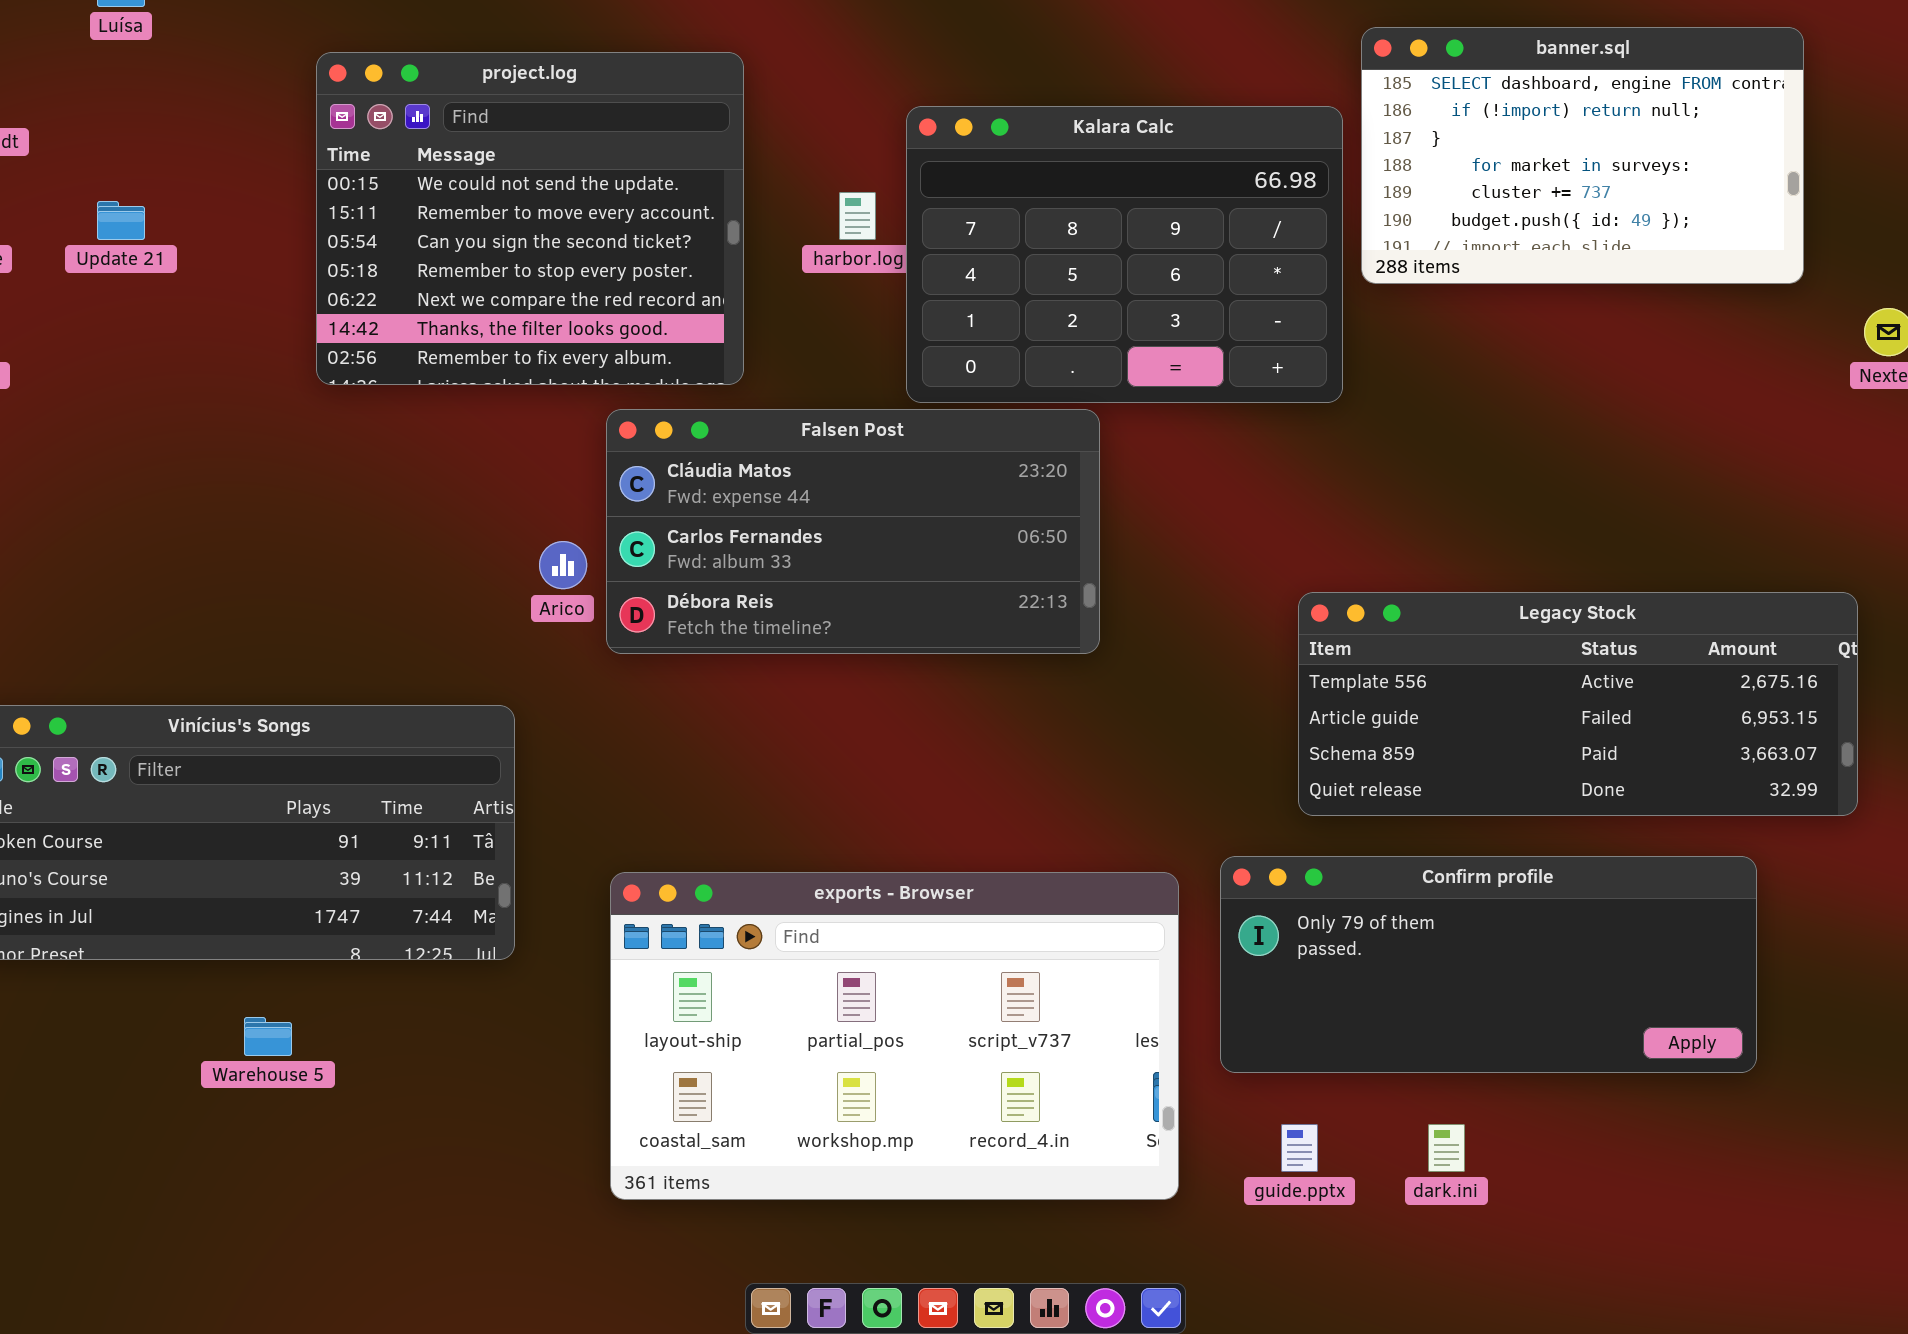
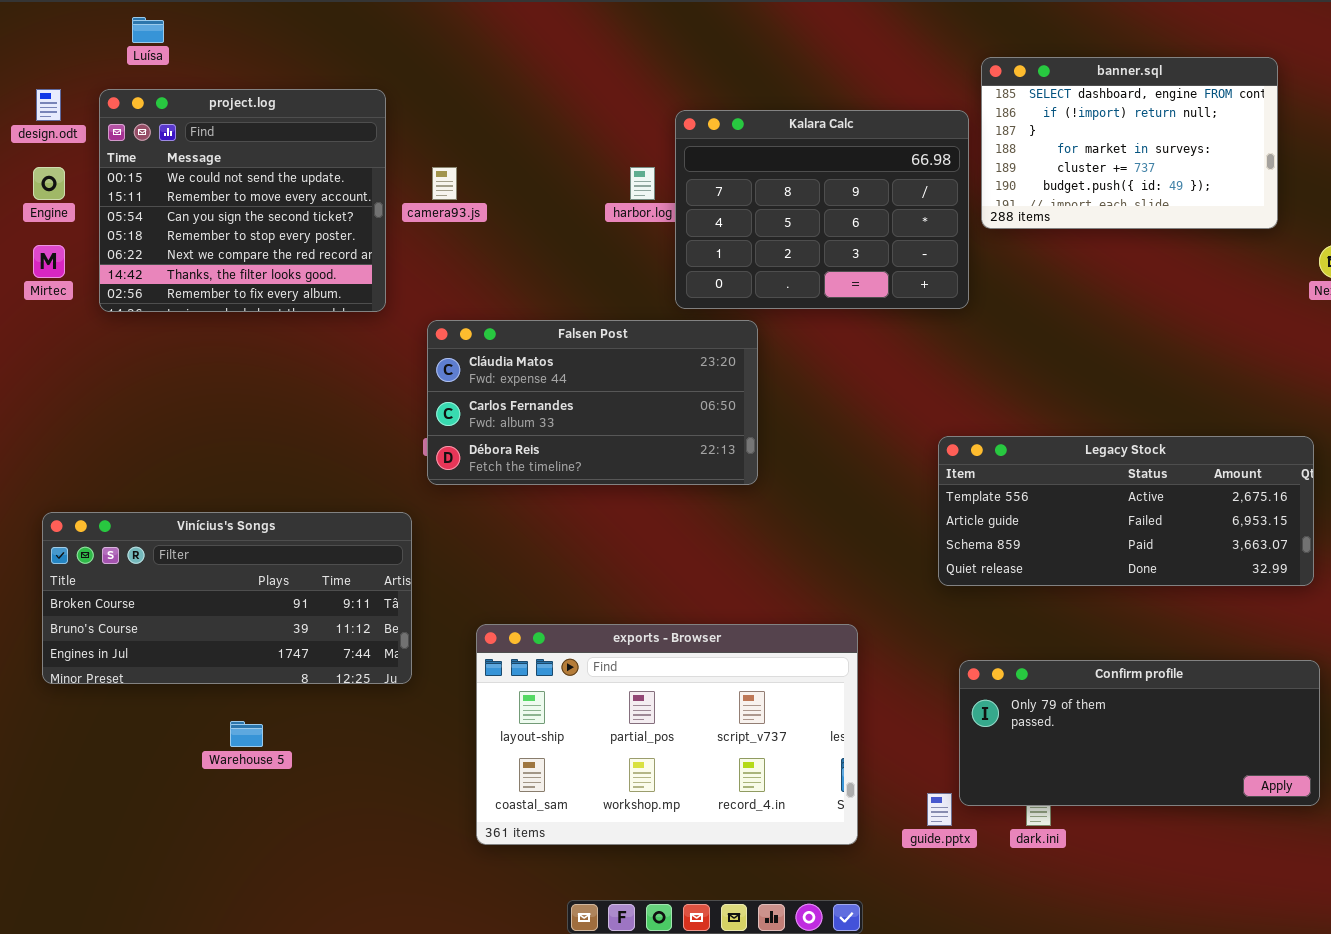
project.log: [316,52,744,385] -> [99,89,386,312], moved
Falsen Post: [606,409,1100,654] -> [427,320,758,485], moved
Confirm profile: [1220,856,1757,1073] -> [959,660,1320,806], moved

